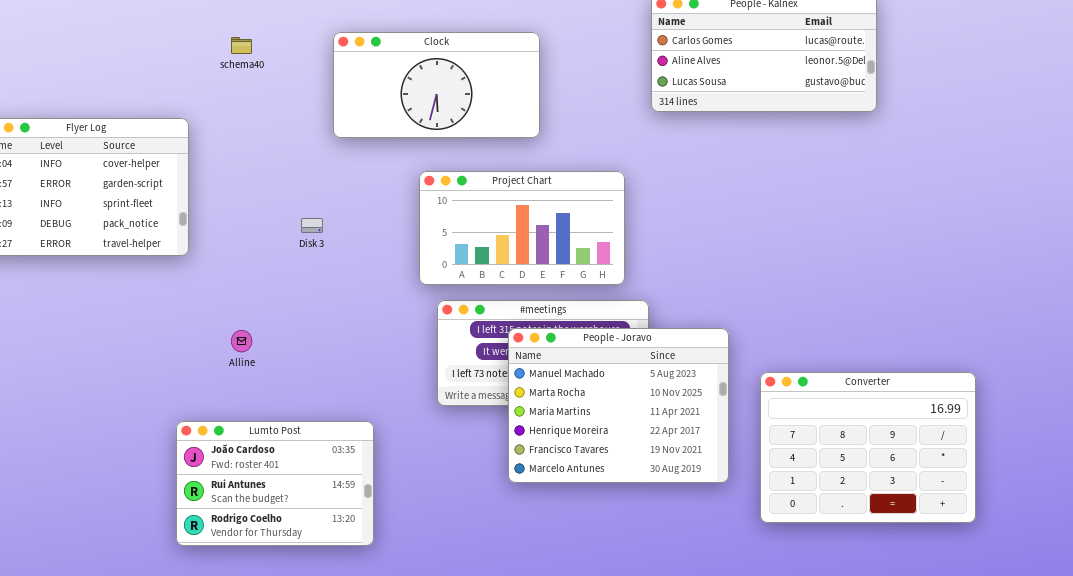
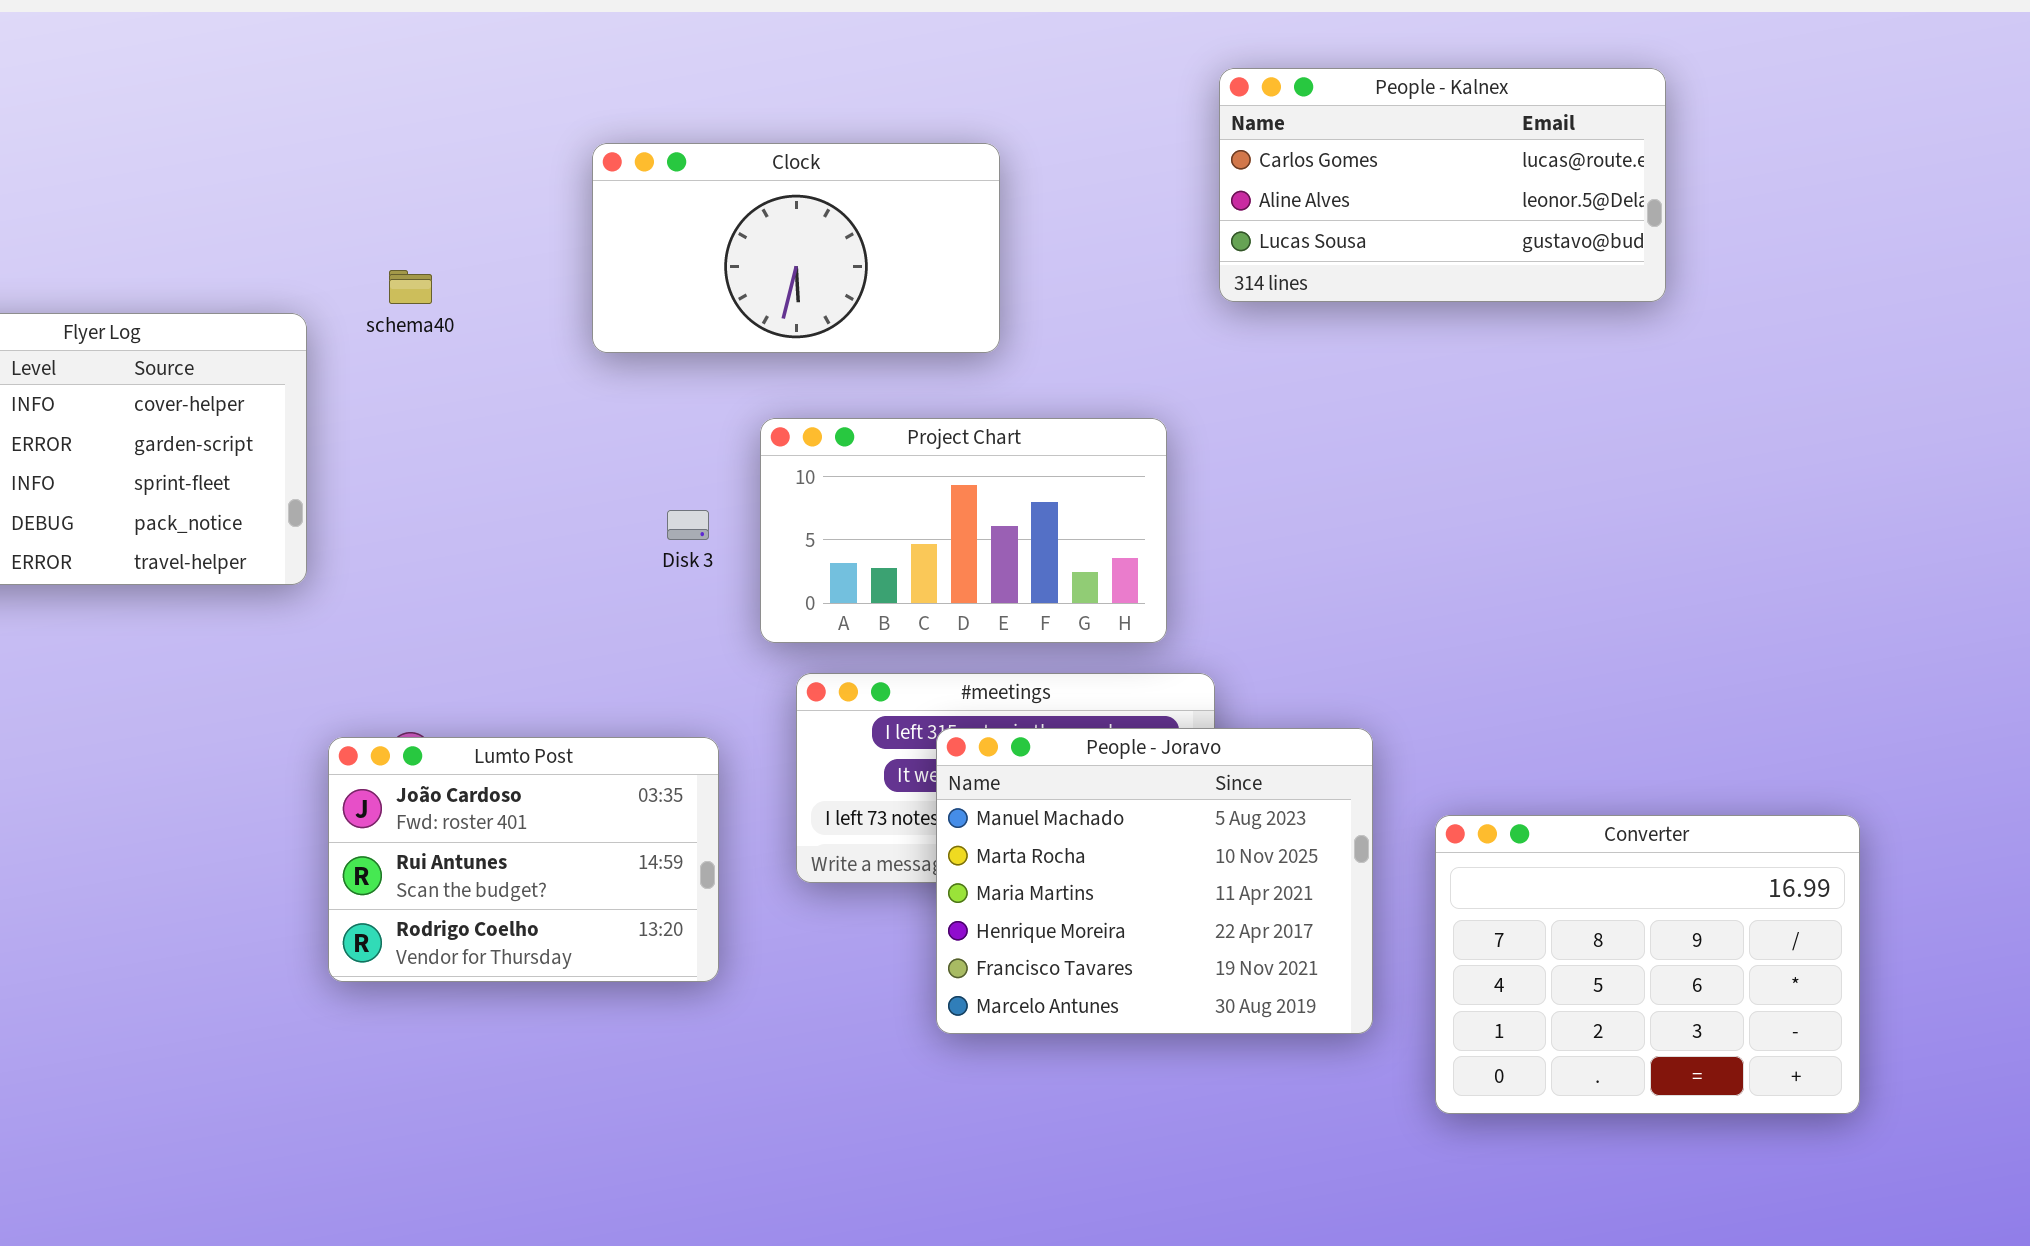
schema40: [231,37,252,54] -> [389,270,432,304], moved
Disk 3: [301,218,323,233] -> [667,510,709,540], moved
Lumto Post: [176,421,374,546] -> [328,737,719,982], moved

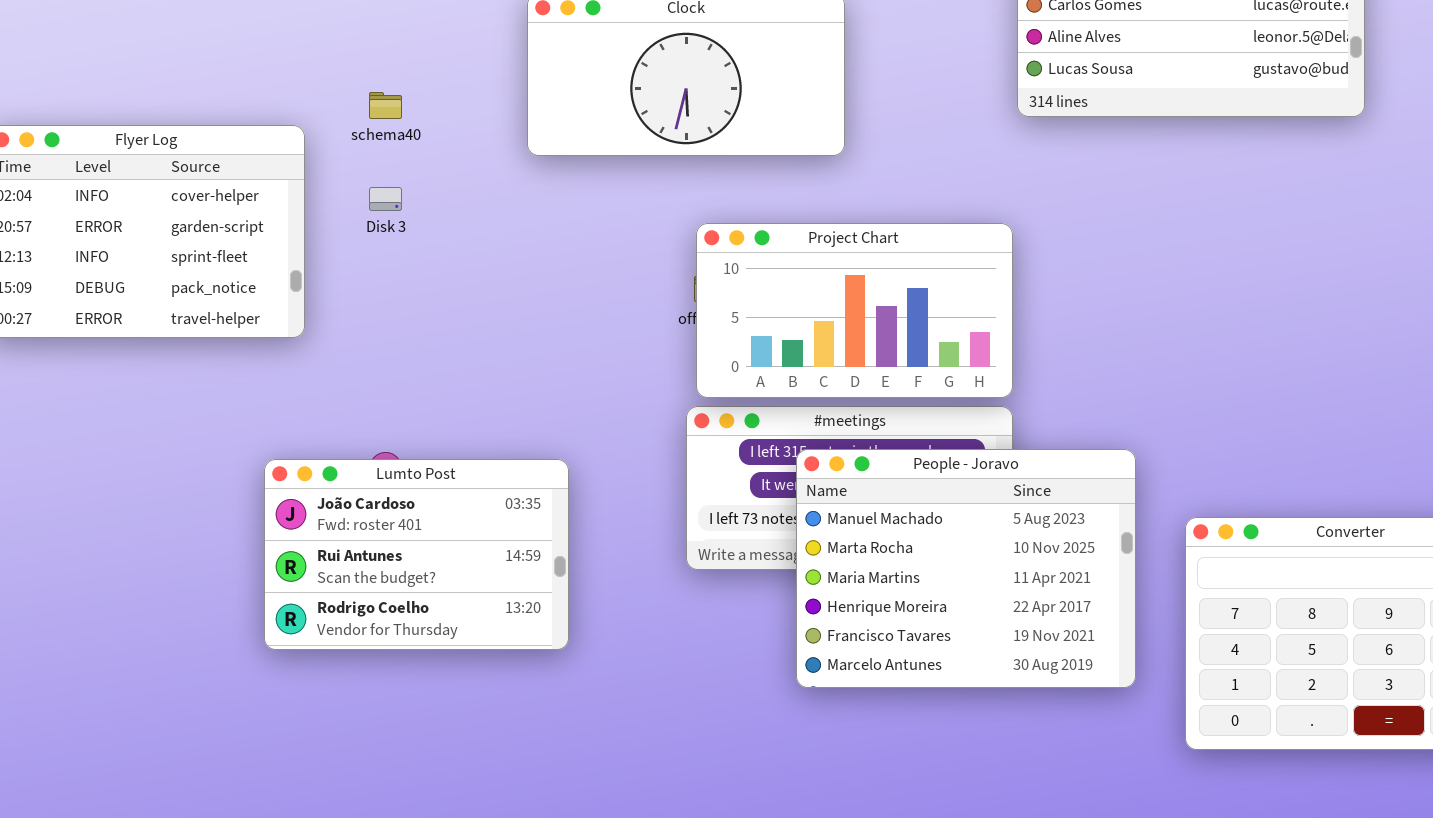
Project Chart: [760,418,1167,643] -> [696,223,1013,398], moved
Disk 3: [667,510,709,540] -> [369,187,402,211], moved
Lumto Post: [328,737,719,982] -> [264,459,569,650], moved

